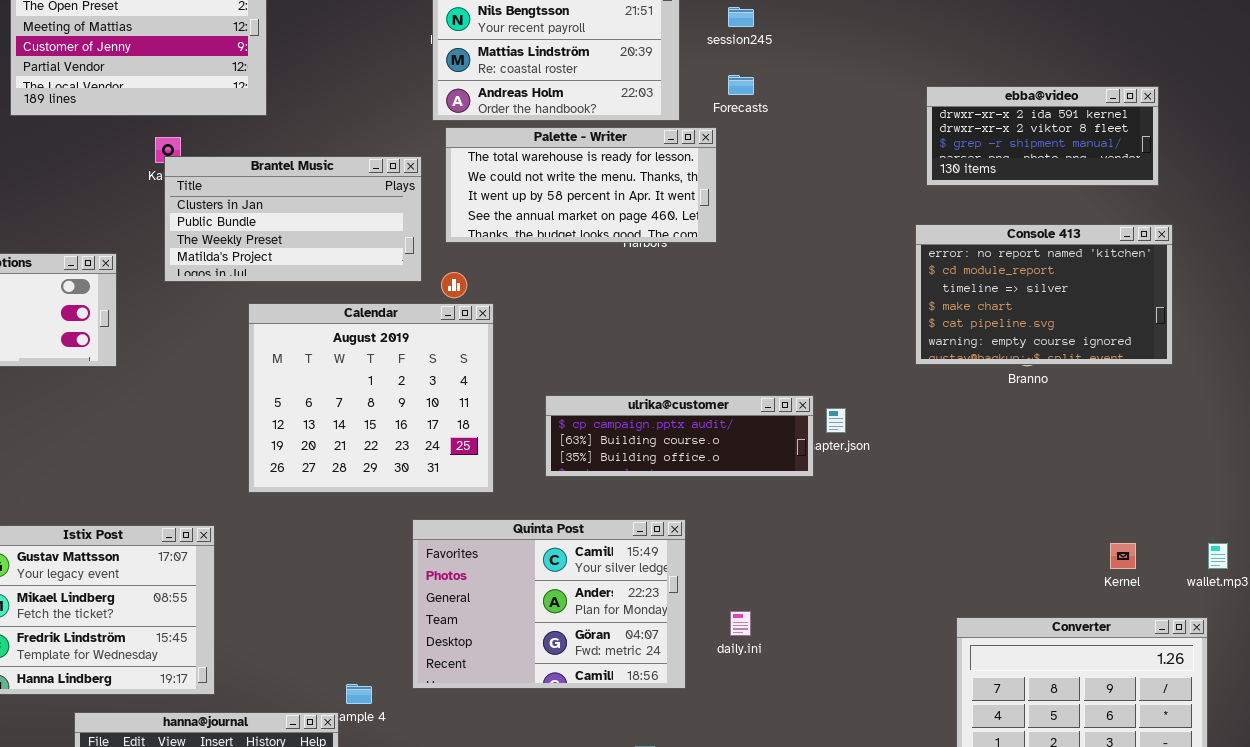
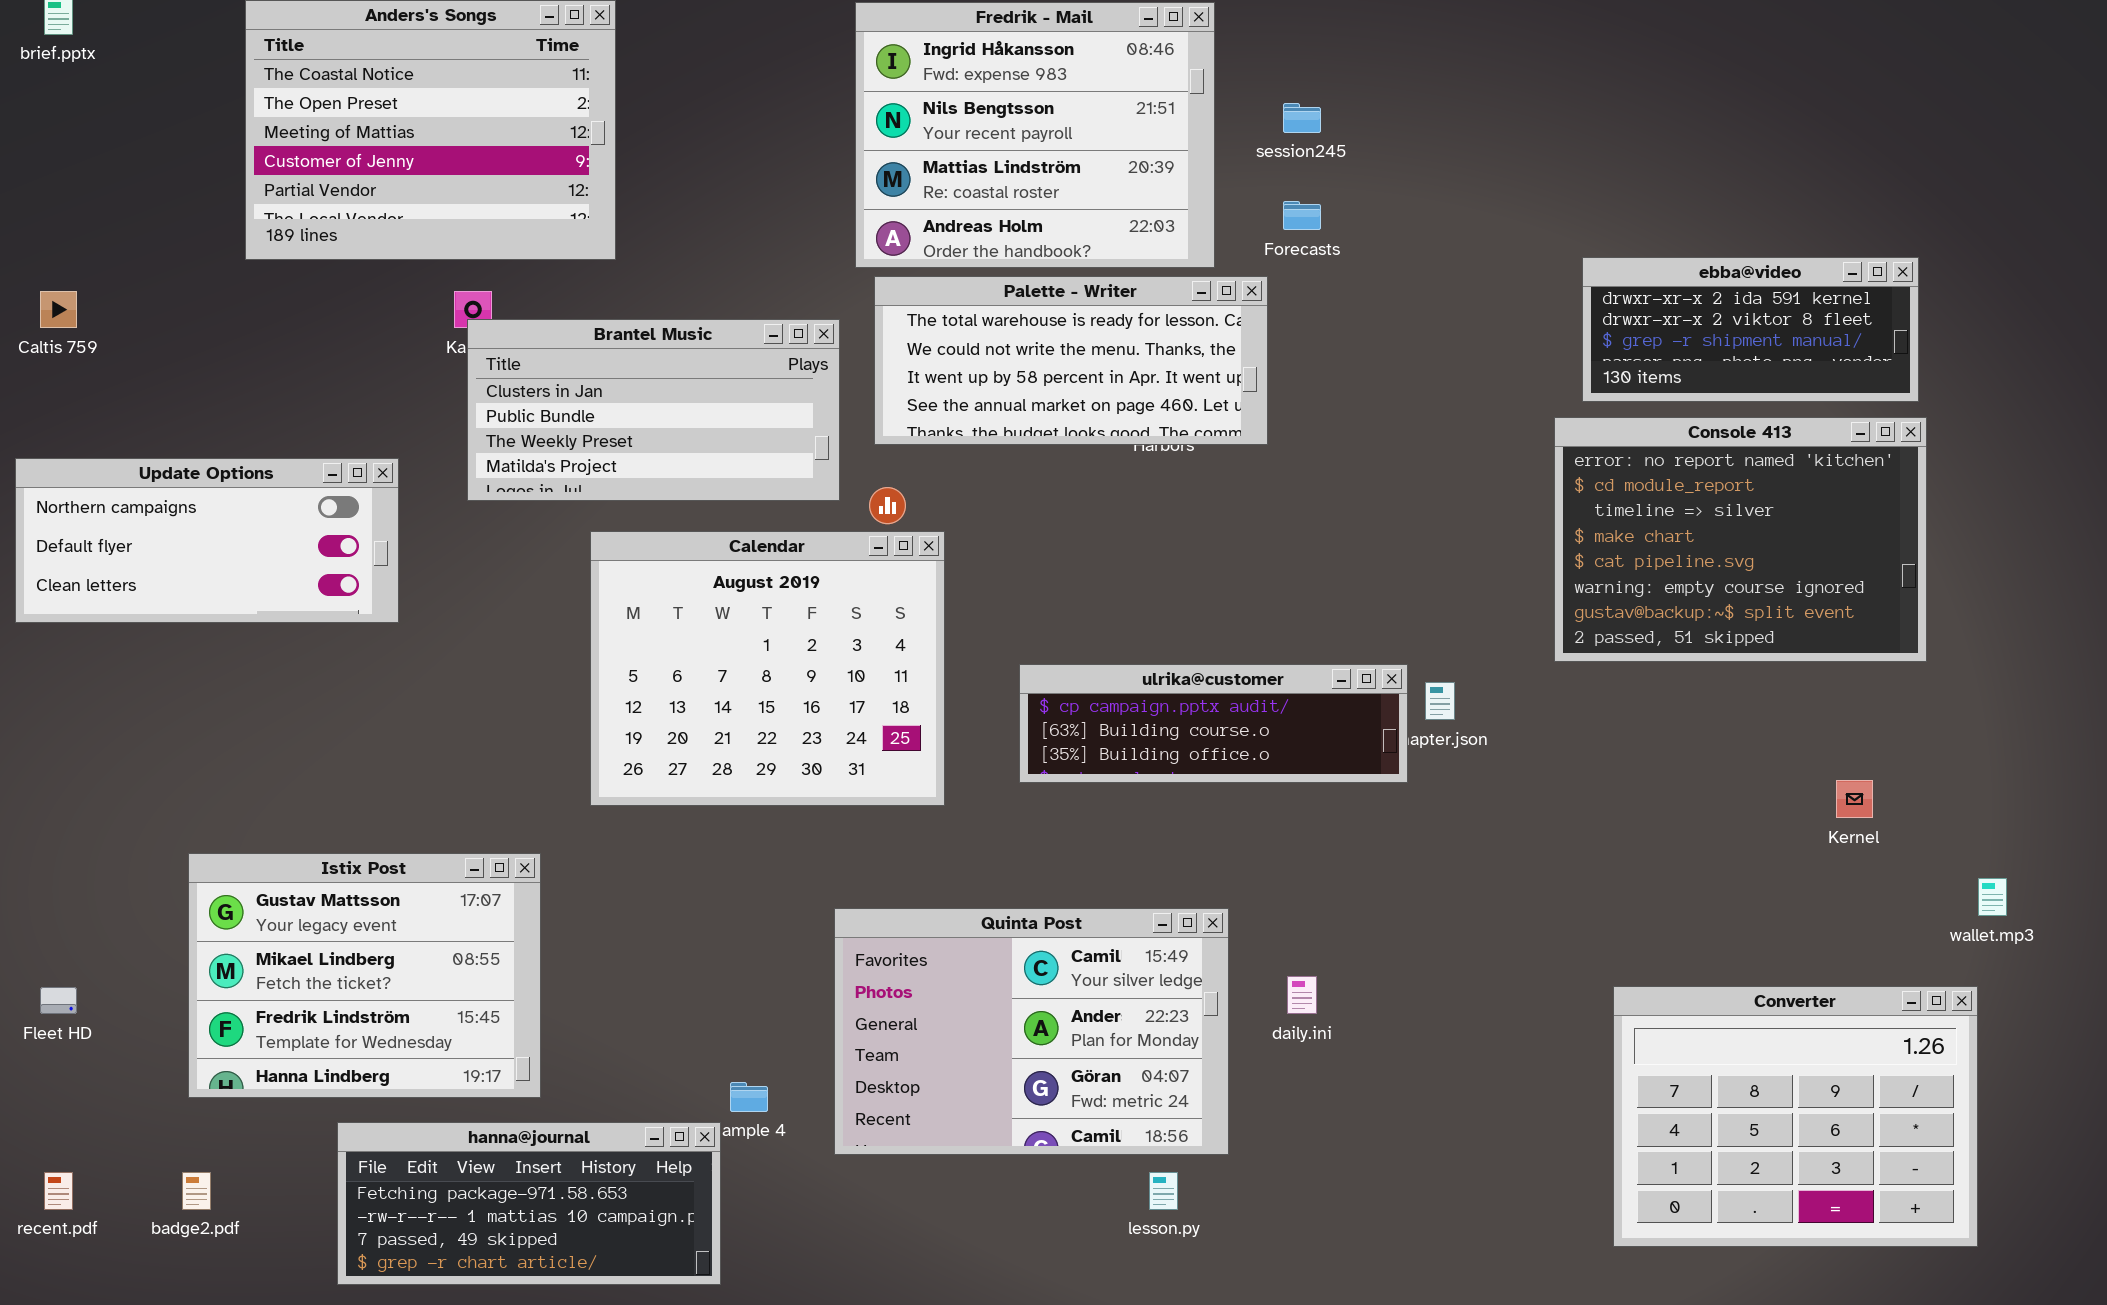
ebba@video: [926,86,1159,186] -> [1582,257,1919,402], moved
Console 413: [915,224,1173,365] -> [1554,417,1927,662], resized
Quinta Post: [412,519,686,689] -> [834,908,1229,1155], moved
Kernel: [1110,543,1136,569] -> [1836,780,1873,818], moved

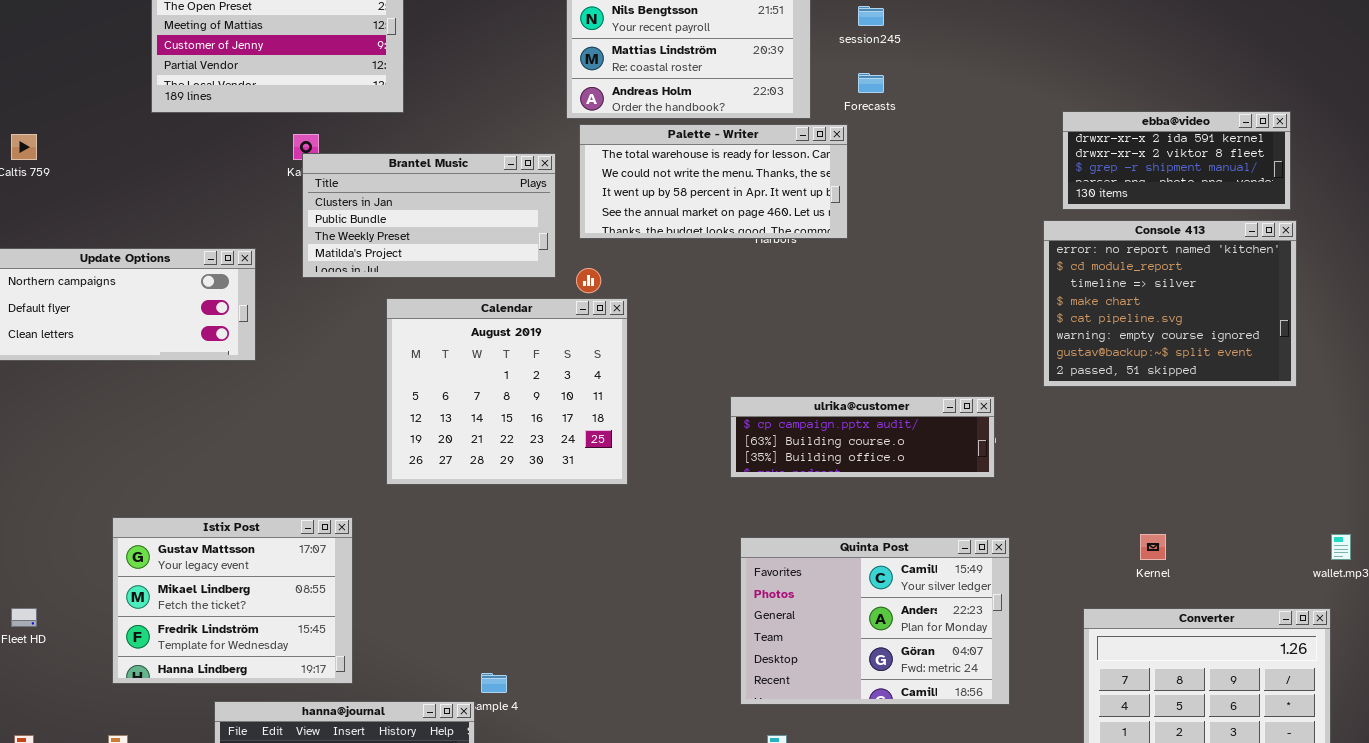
ulrika@customer: [1019,664,1408,783] -> [730,396,995,478], moved
Kernel: [1836,780,1873,818] -> [1140,534,1166,560], moved
Quinta Post: [834,908,1229,1155] -> [740,537,1010,705], moved

